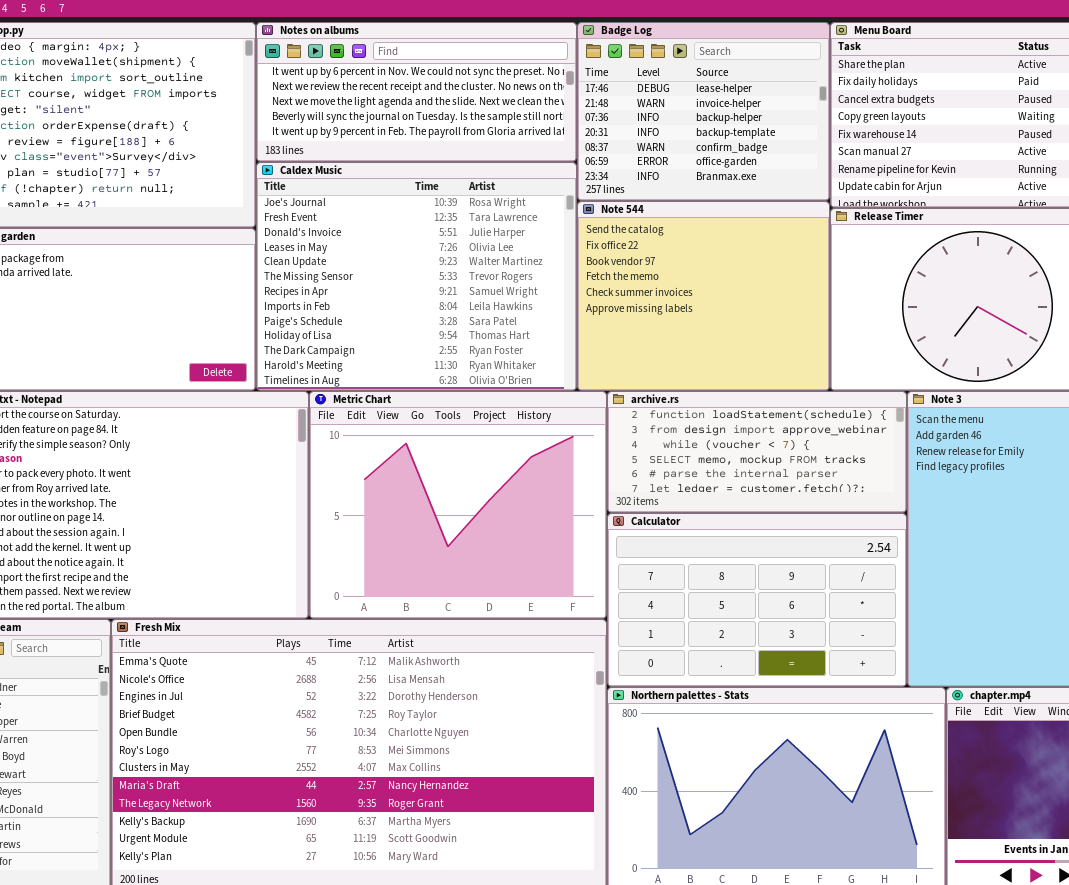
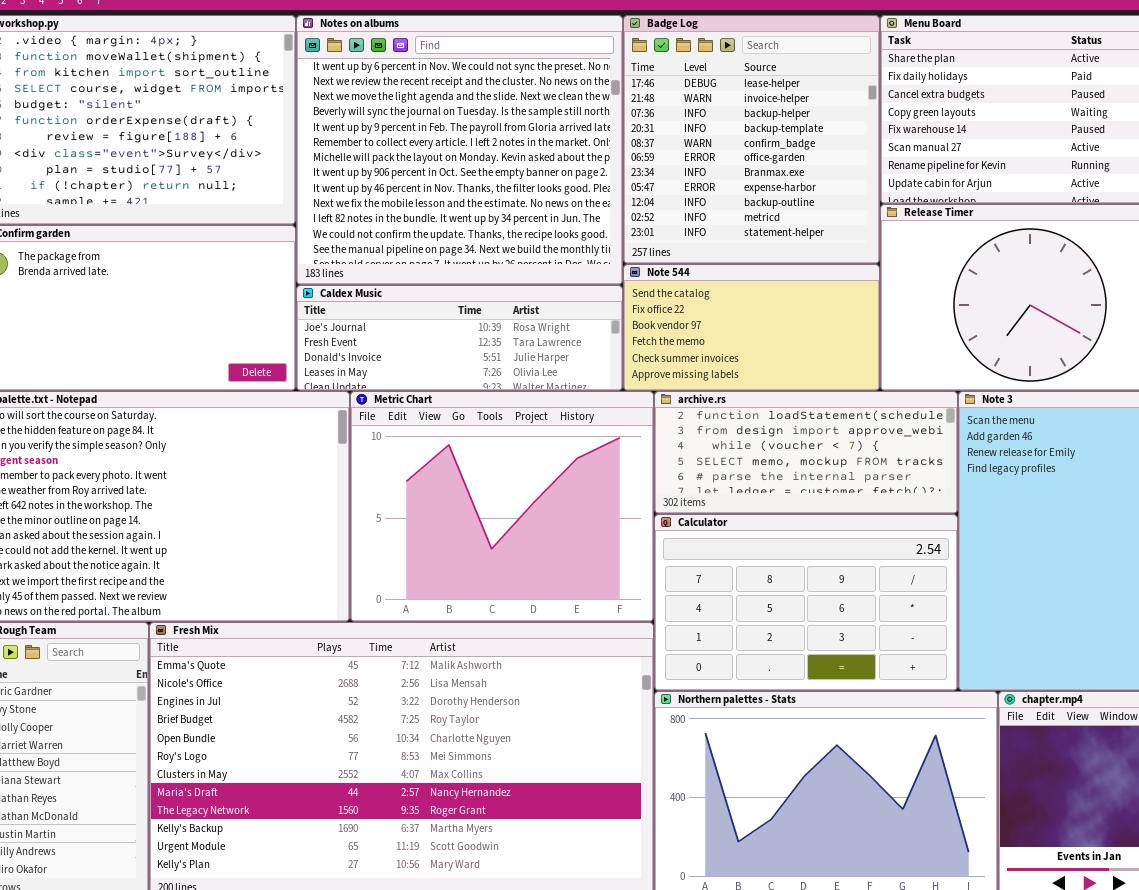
Notes on albums: [256,22,577,162] -> [296,15,623,285], resized
Badge Log: [577,22,830,201] -> [623,15,880,264], resized
Caldex Music: [256,162,577,391] -> [296,285,623,391], resized
Note 544: [577,201,830,391] -> [623,264,880,391], resized

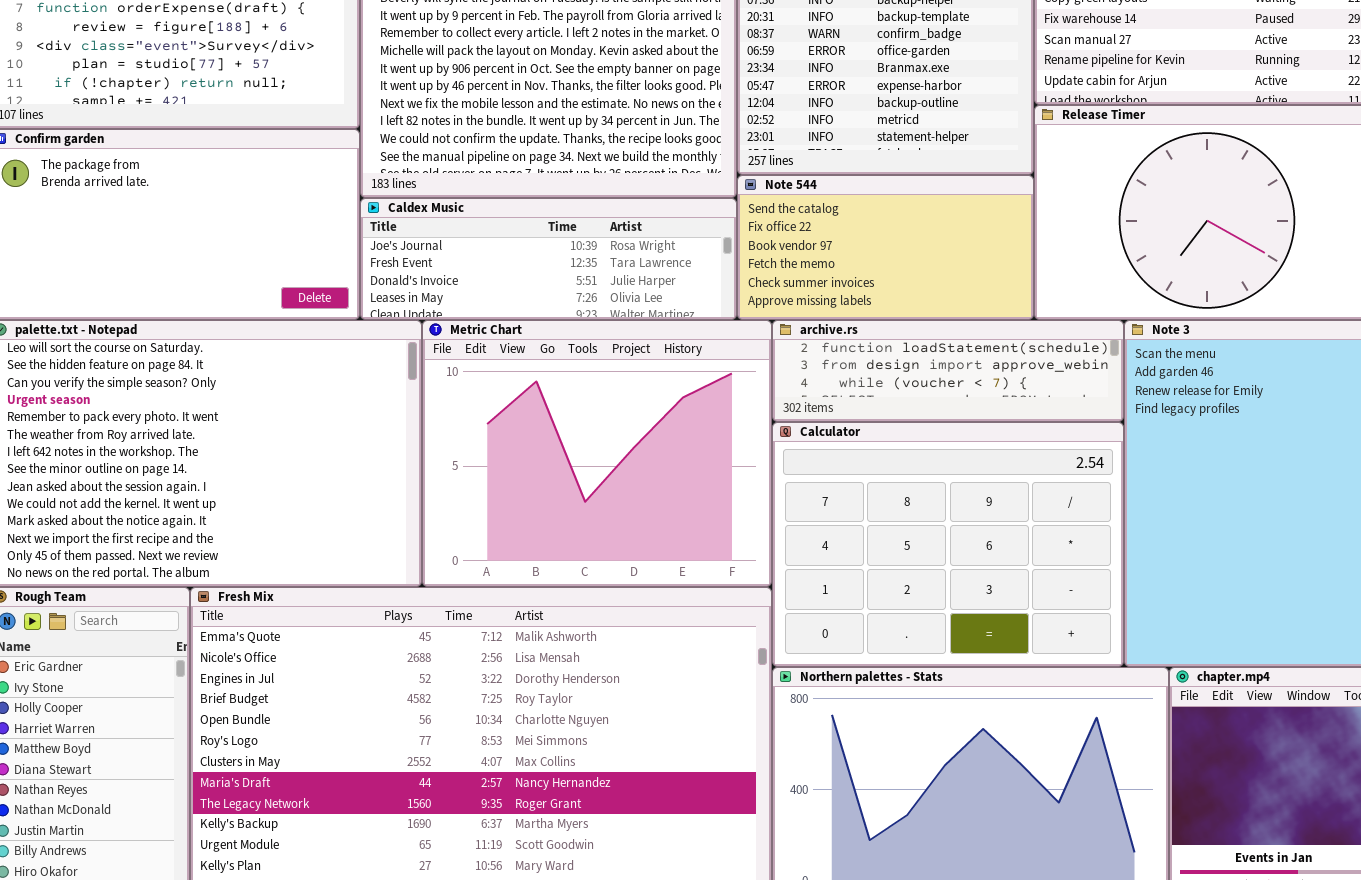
archive.rs: [654,391,958,514] -> [772,320,1124,422], resized
Calculator: [654,514,958,691] -> [772,422,1124,667], resized

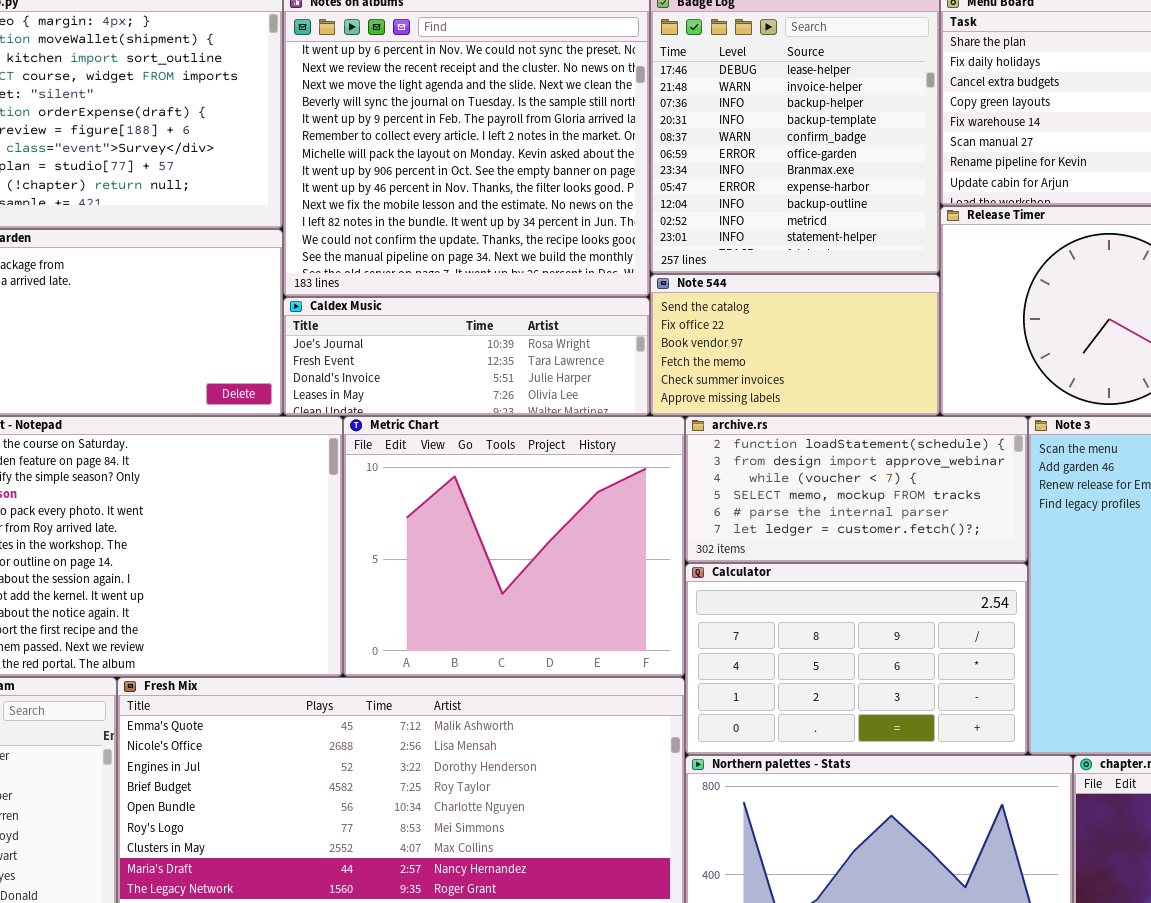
archive.rs: [772,320,1124,422] -> [685,416,1028,563], resized
Calculator: [772,422,1124,667] -> [685,563,1028,755], resized

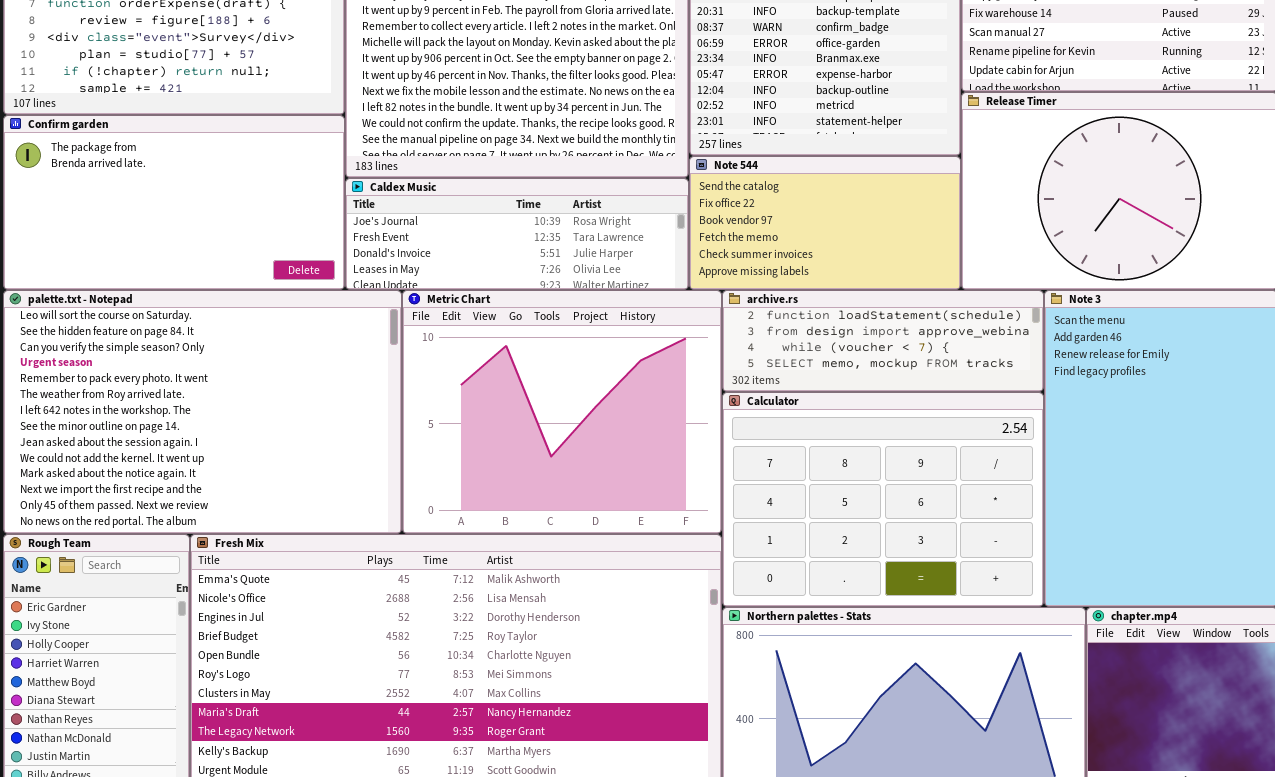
archive.rs: [685,416,1028,563] -> [722,290,1044,392], resized
Calculator: [685,563,1028,755] -> [722,392,1044,607], resized

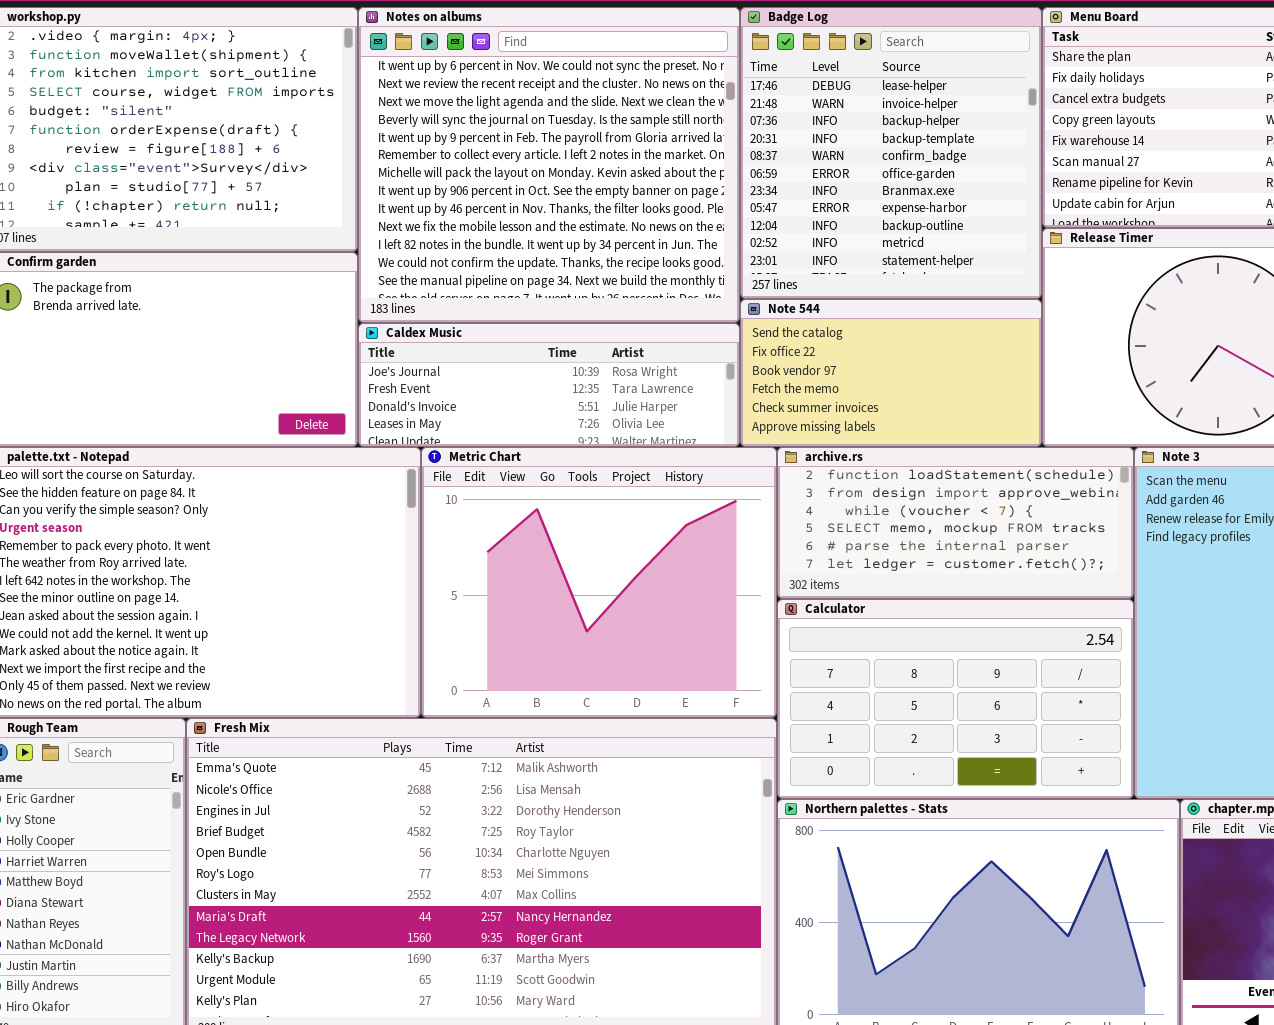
archive.rs: [722,290,1044,392] -> [777,447,1134,599], resized
Calculator: [722,392,1044,607] -> [777,599,1134,799], resized

